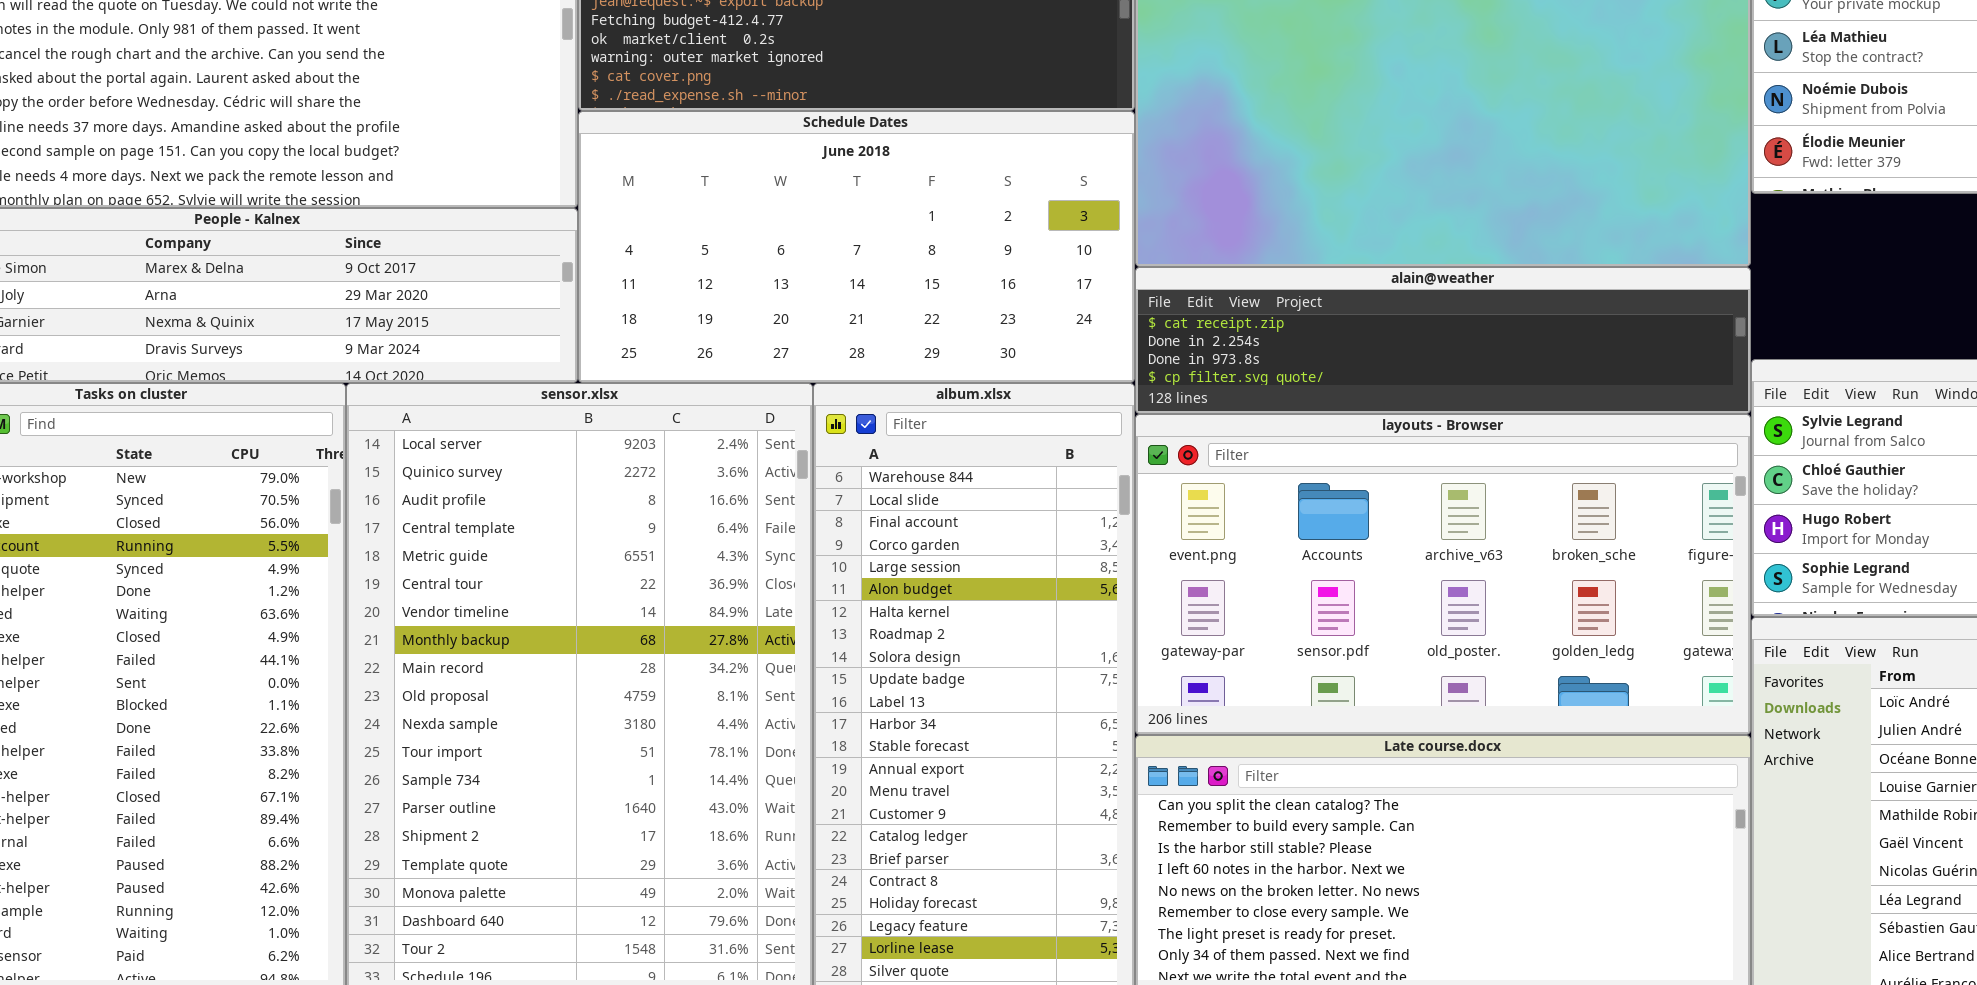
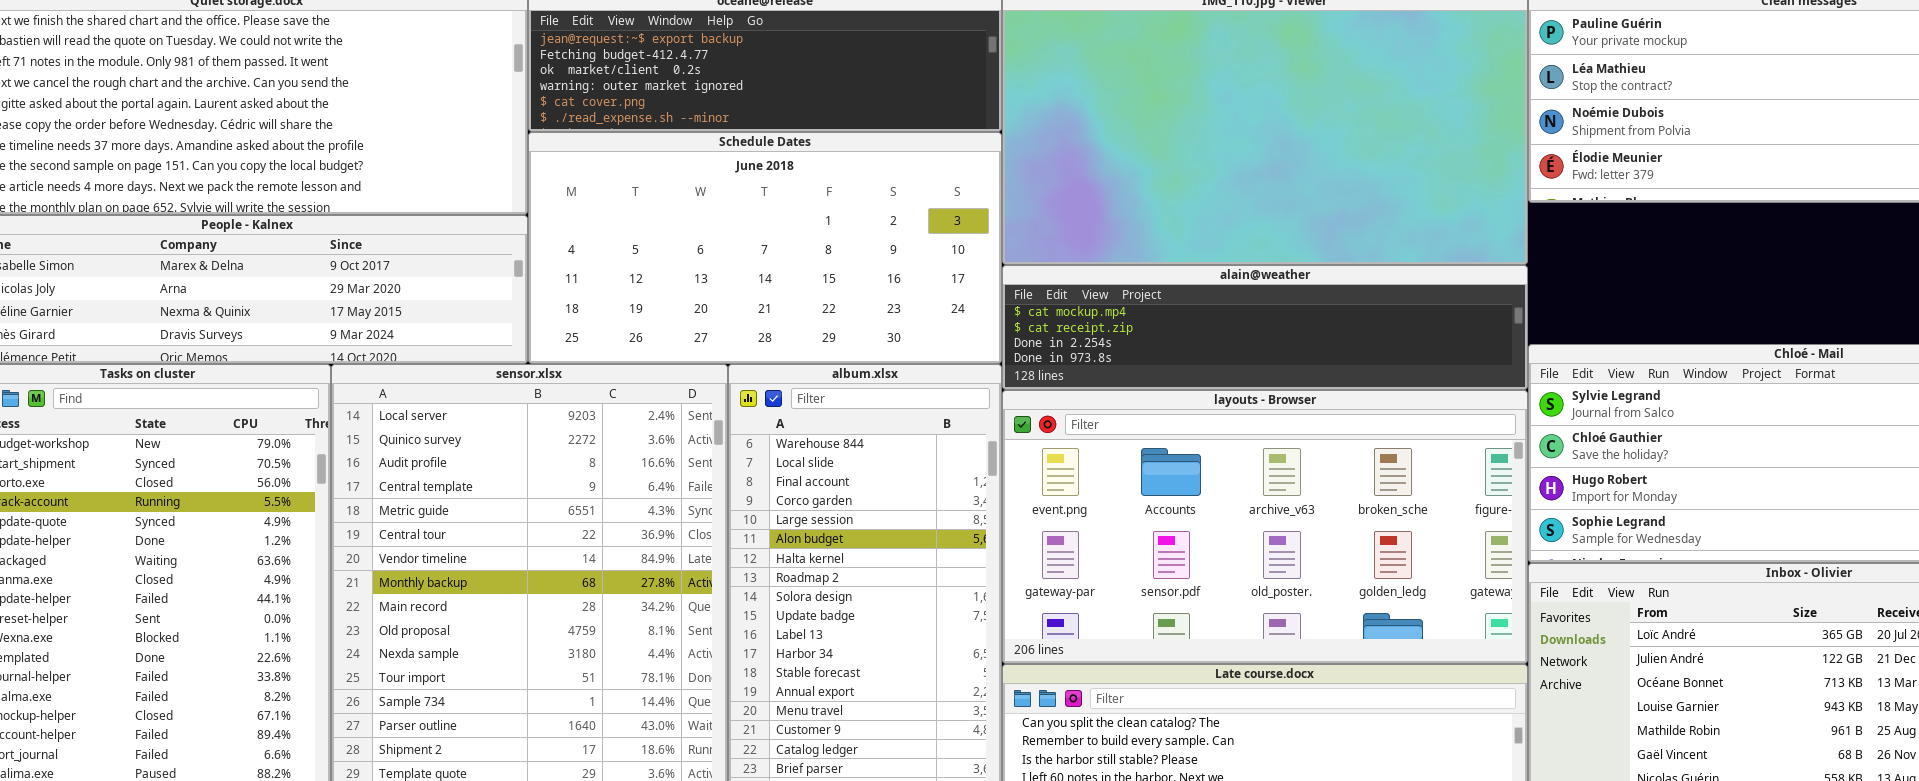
alain@weather: [1135,267,1751,414] -> [1002,265,1528,390], scrolled up 1 row

